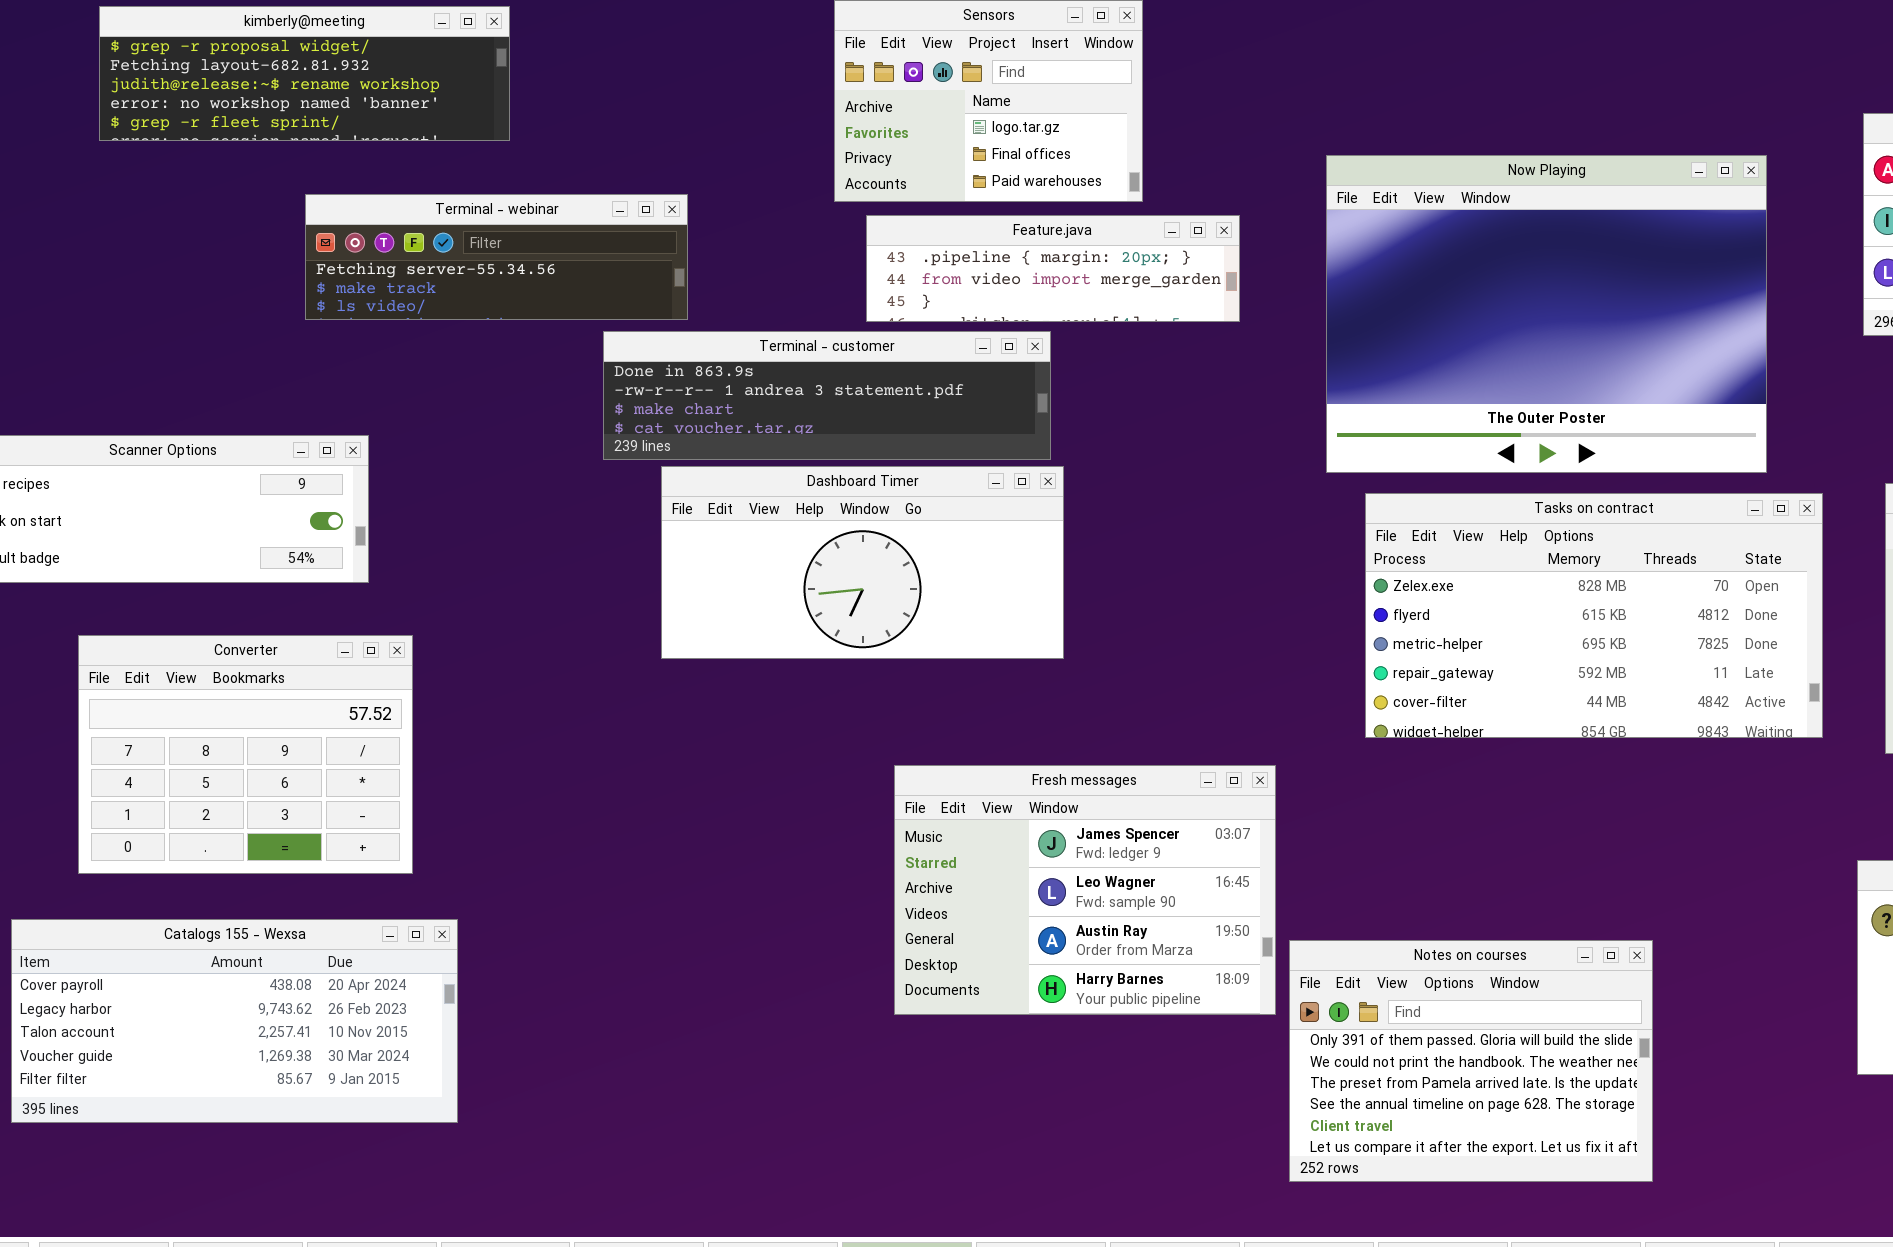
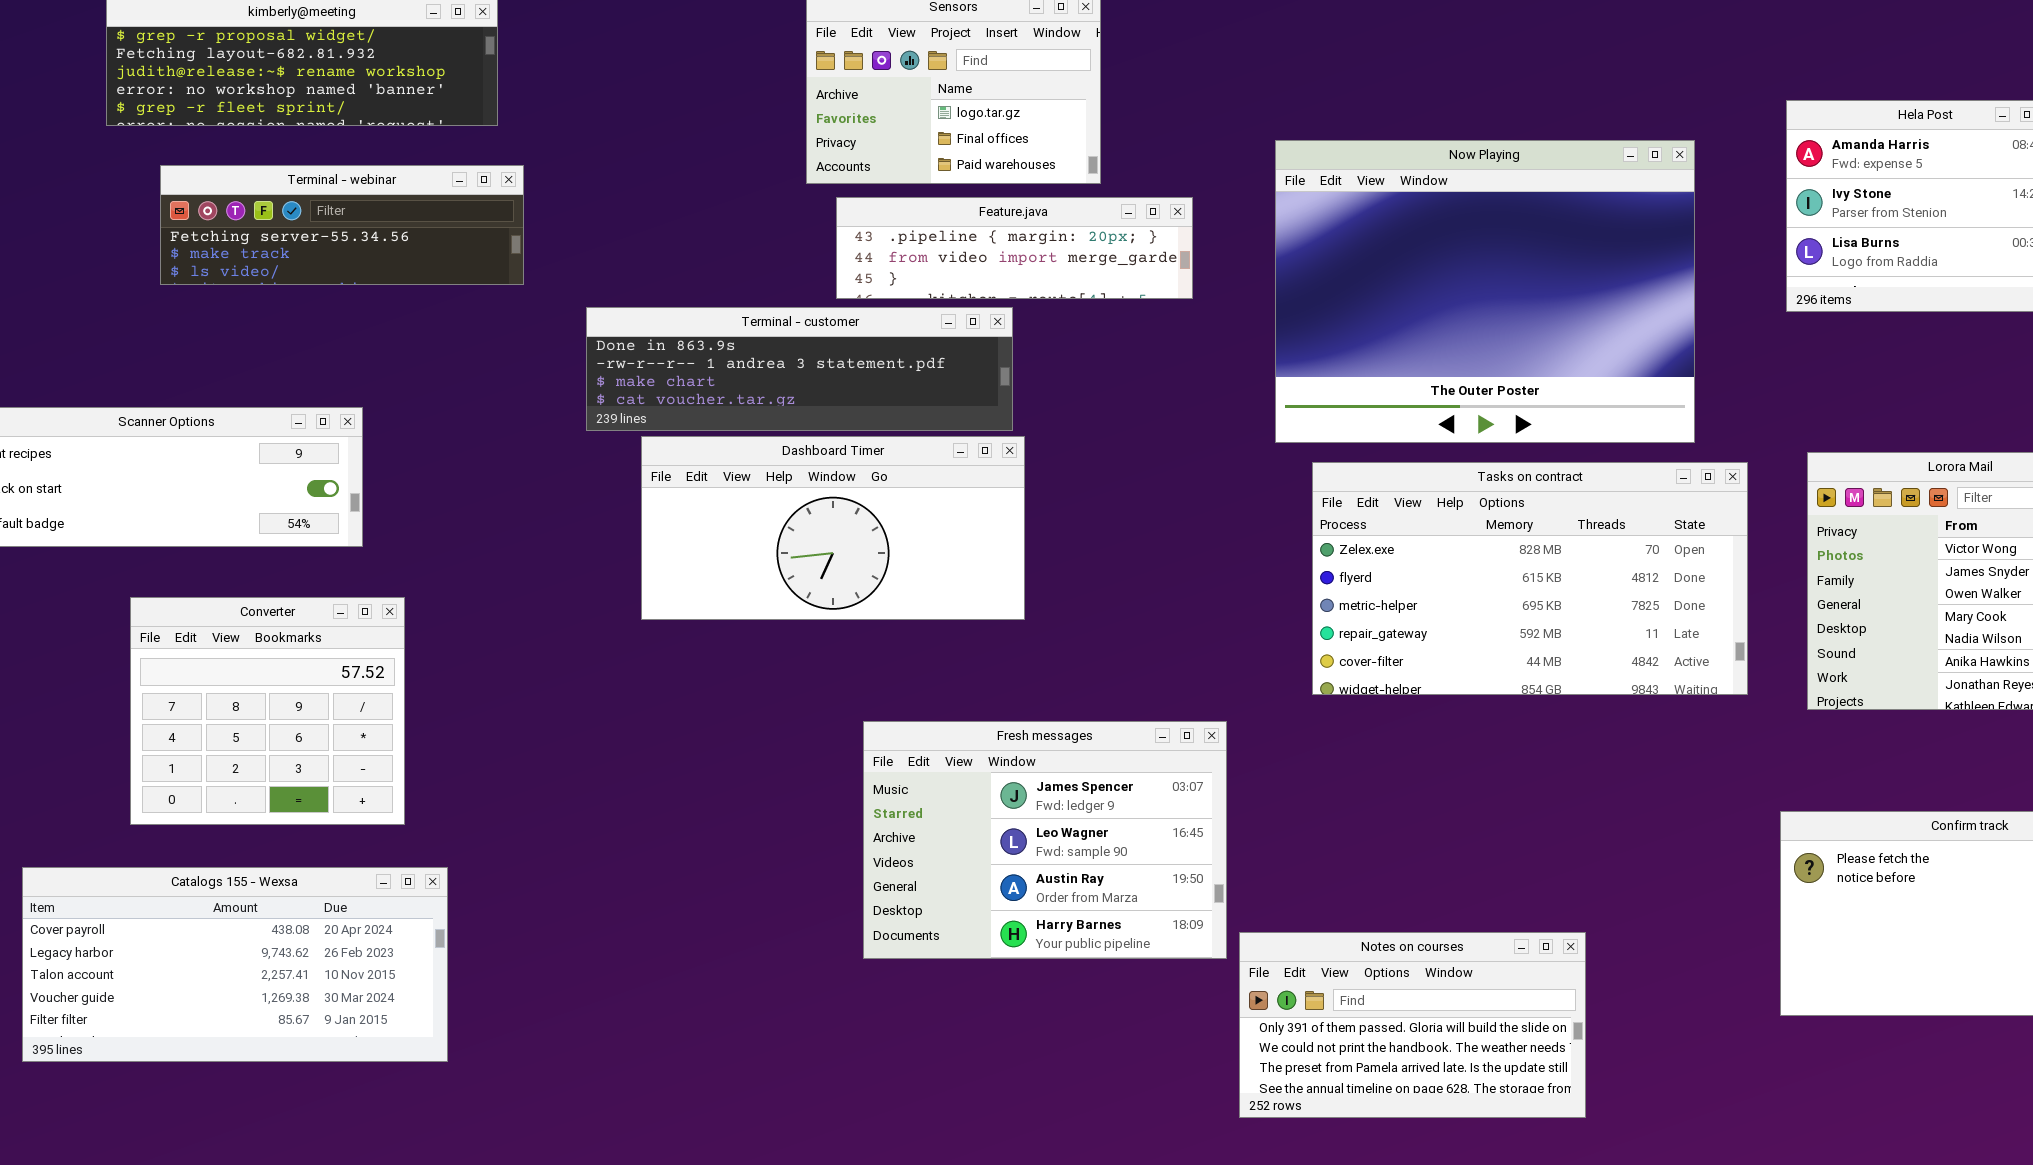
Terminal - webinar: [305,194,688,320] -> [160,165,524,285], moved
Converter: [78,635,413,874] -> [130,597,405,825], resized
Notes on courses: [1289,940,1653,1182] -> [1239,932,1586,1118], resized

